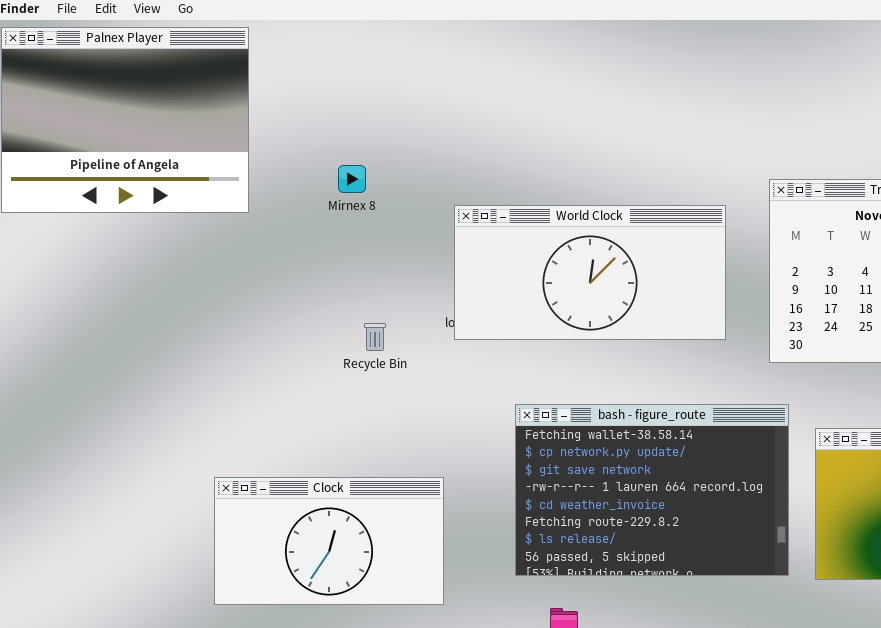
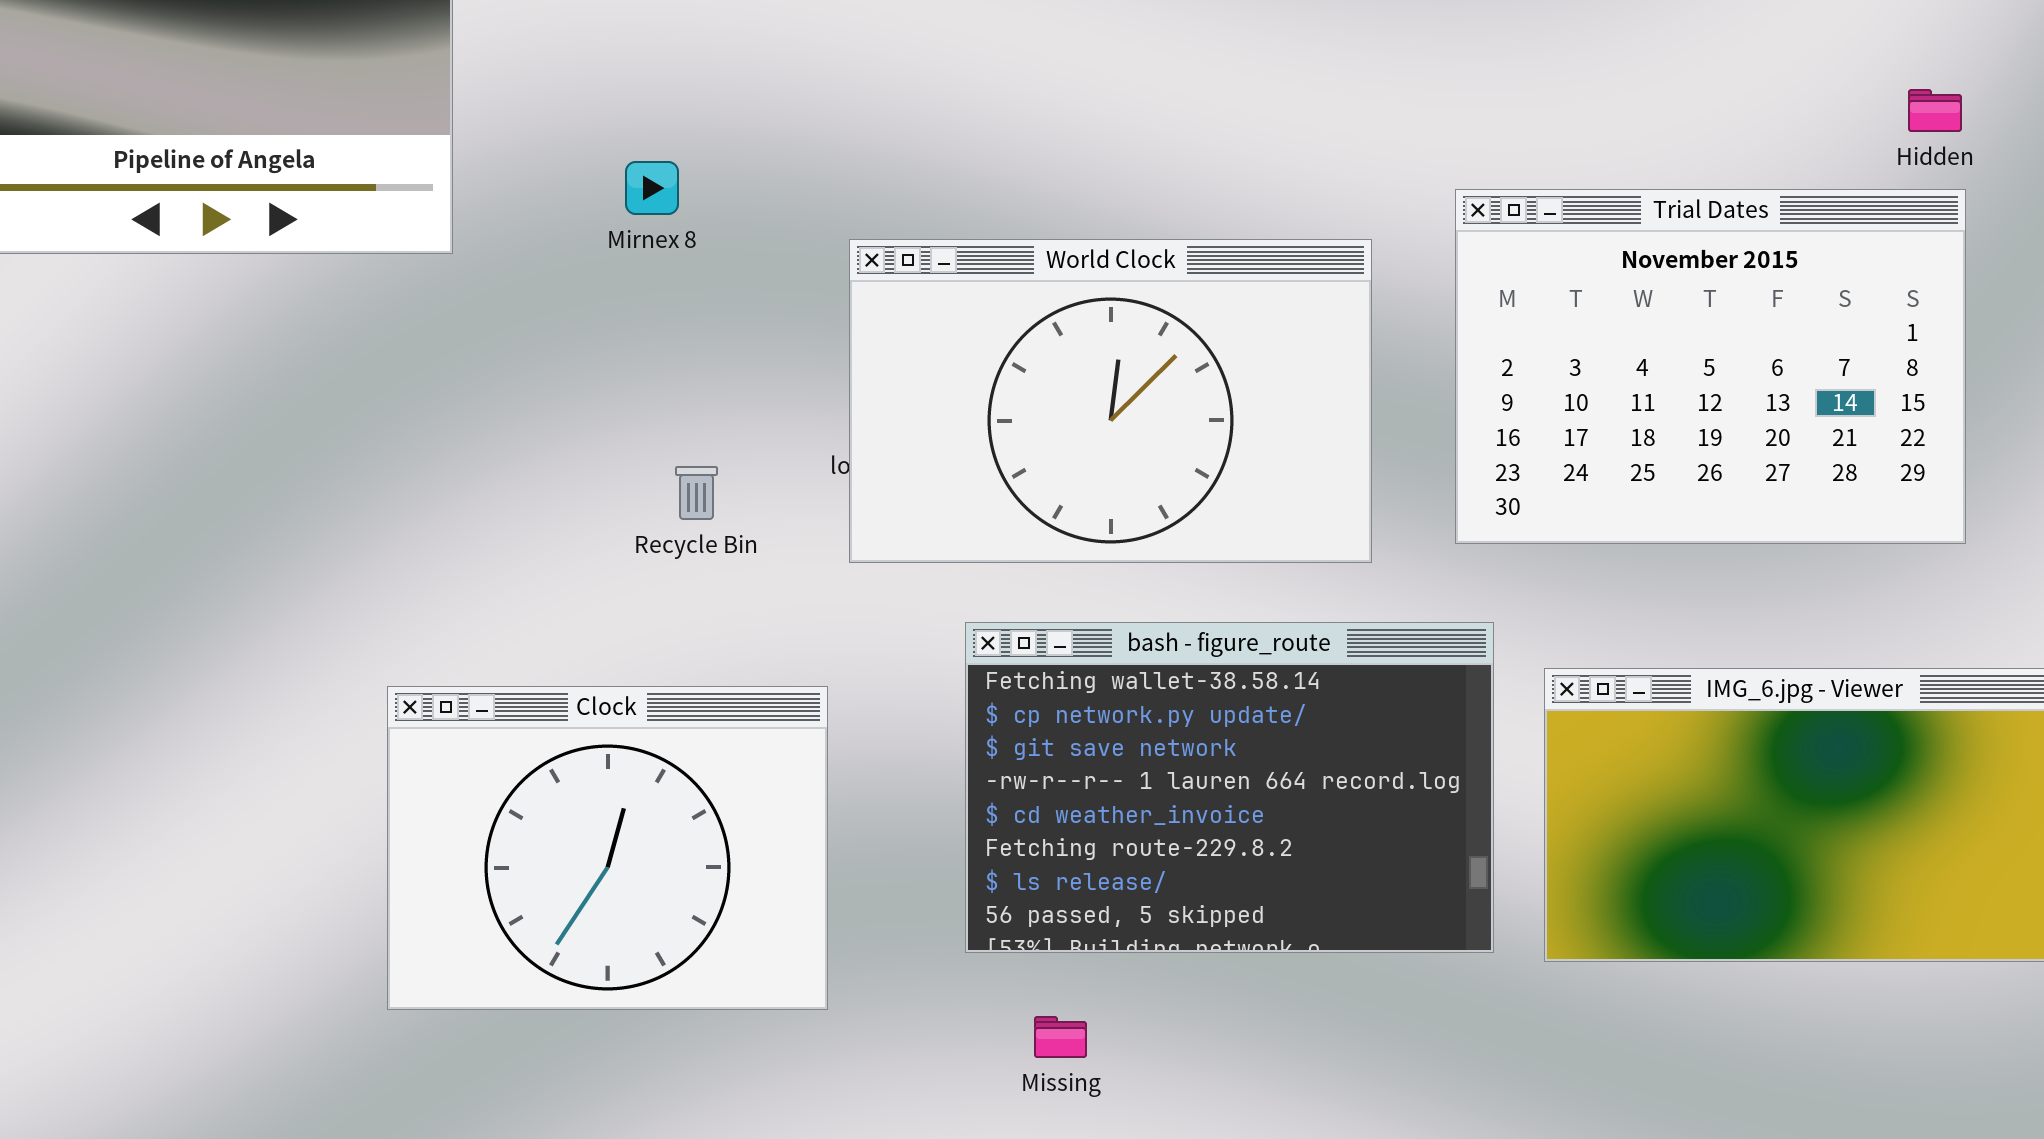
World Clock: [454,205,726,340] -> [849,239,1372,563], resized
Clock: [214,477,444,605] -> [387,686,828,1010], resized

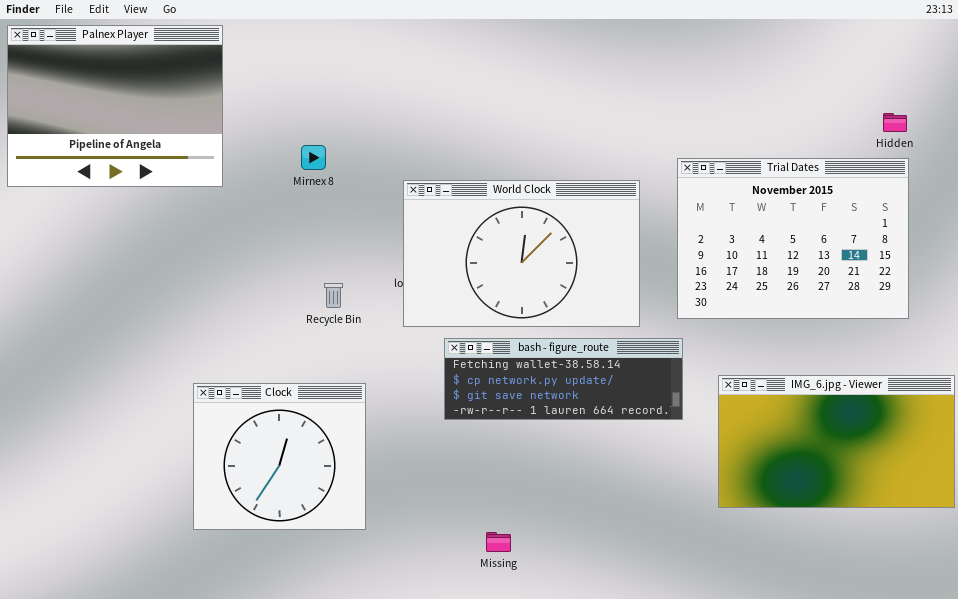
bash - figure_route: [965,622,1494,953] -> [444,338,683,420], moved, resized
Clock: [387,686,828,1010] -> [193,383,366,530], resized

